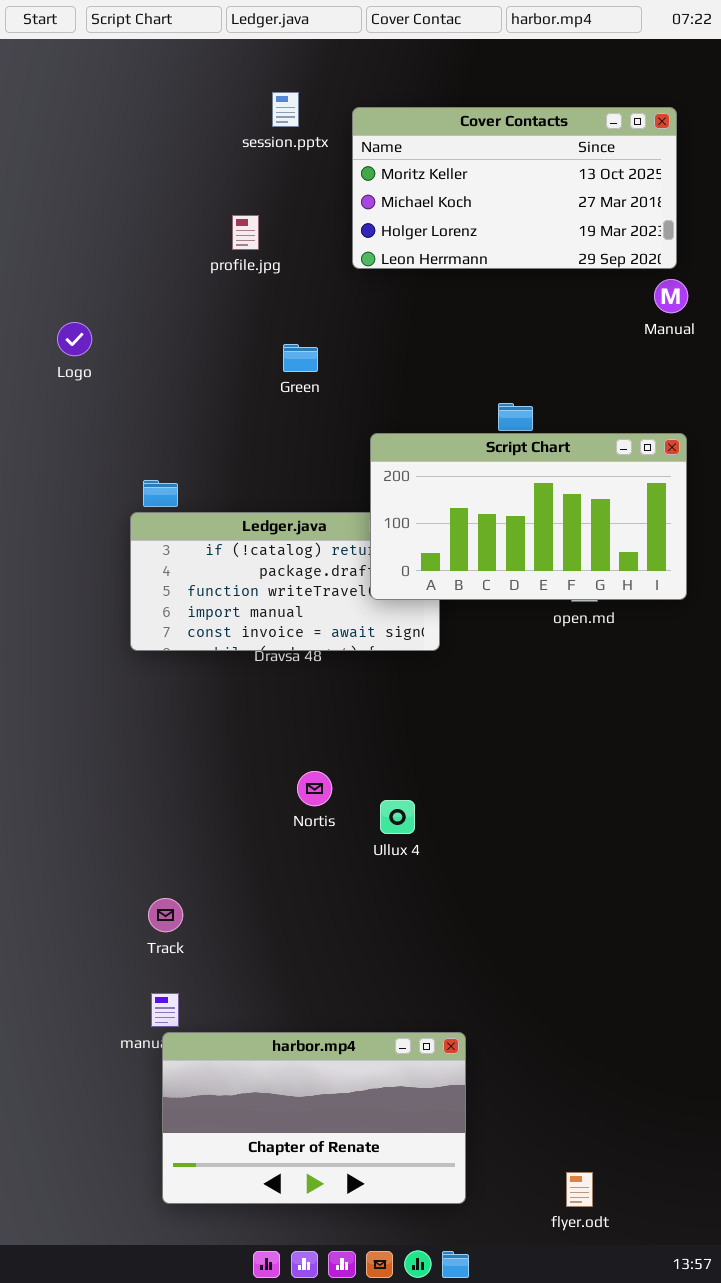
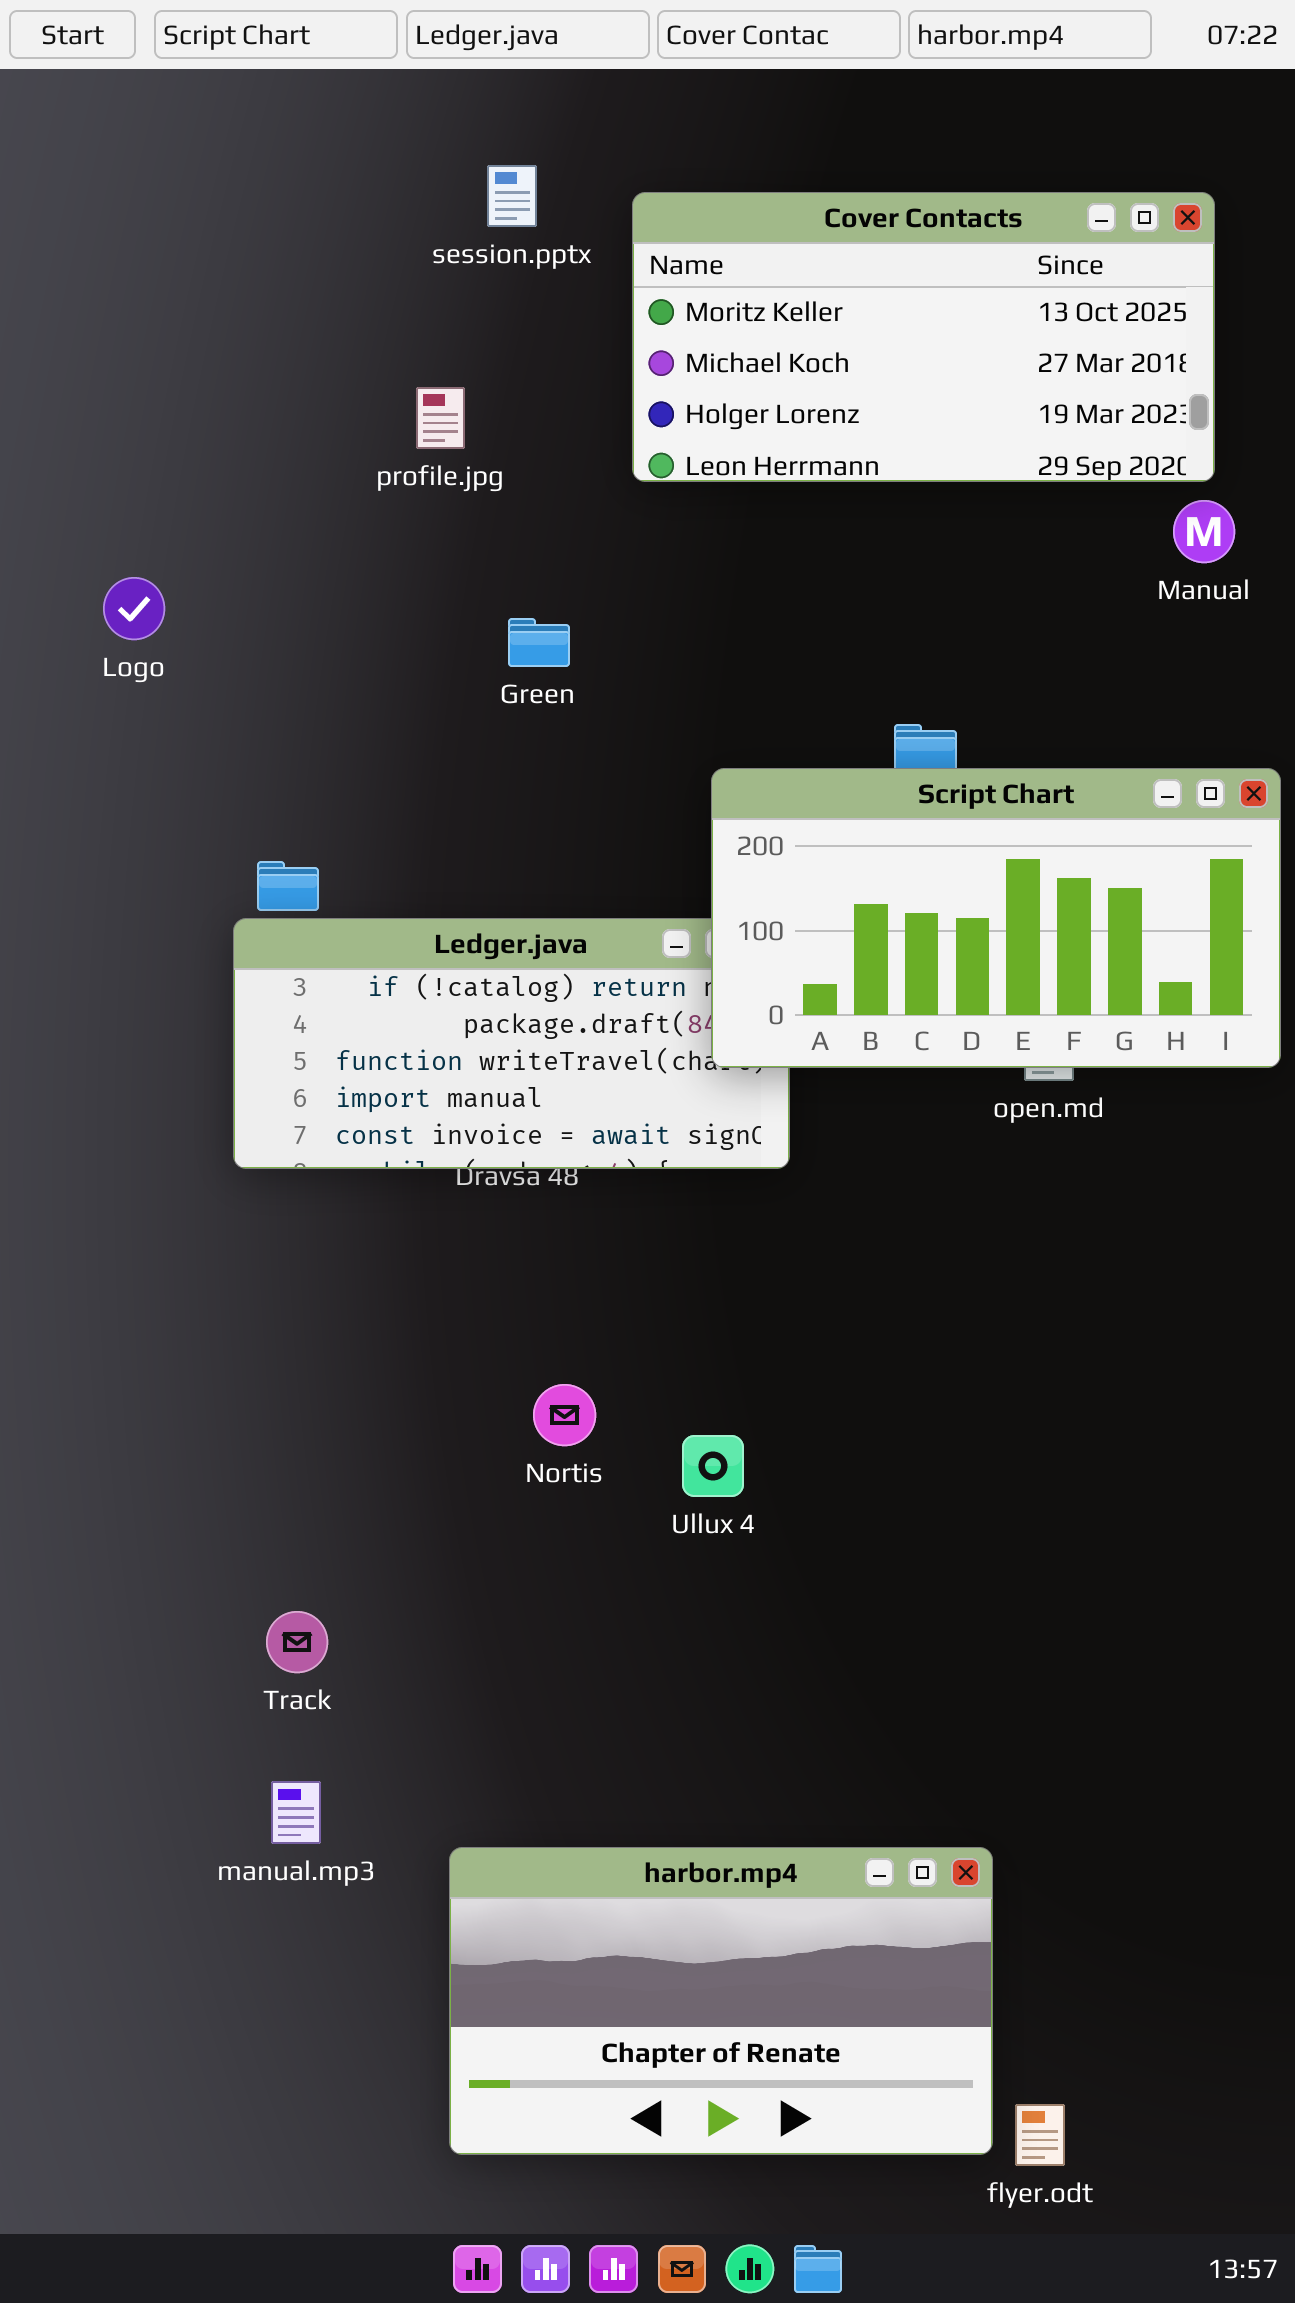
Script Chart: [370,433,687,600] -> [711,768,1281,1068], moved
harbor.mp4: [162,1032,466,1204] -> [449,1847,993,2155], moved

